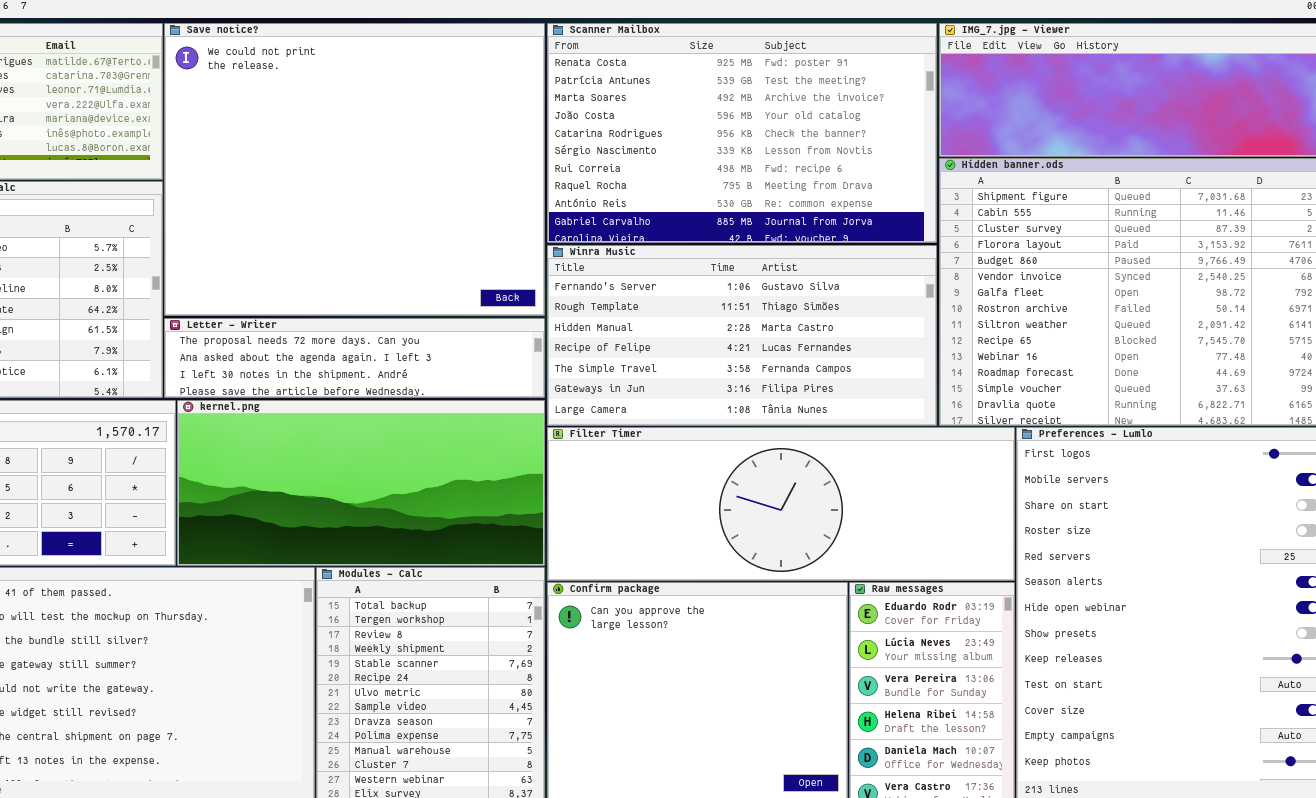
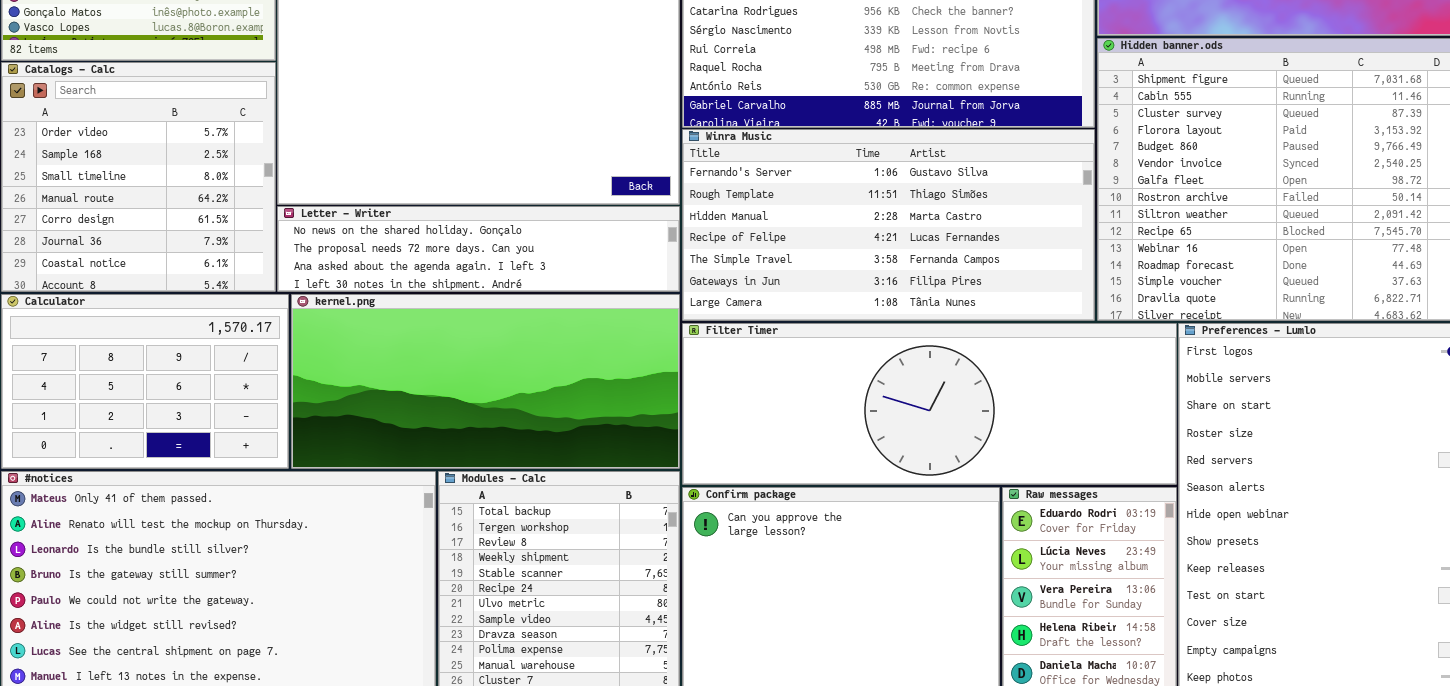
Letter - Writer: [164,318,545,398] -> [277,206,680,292], scrolled up 1 row

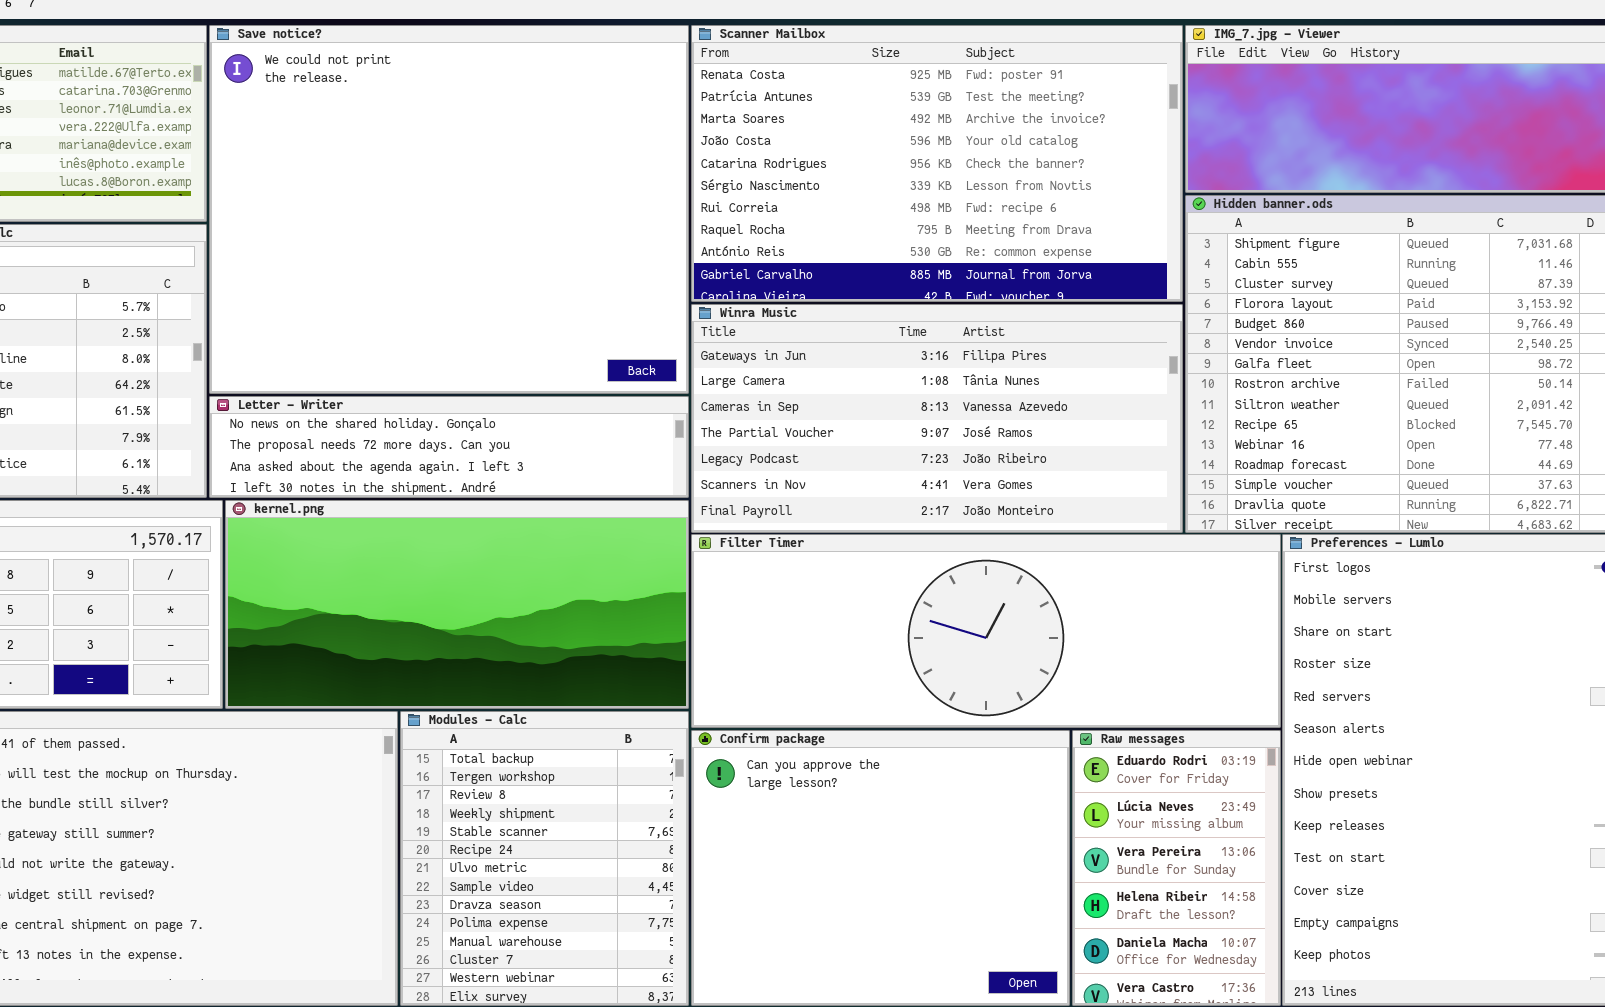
Winra Music: [682,129,1095,321] -> [691,304,1183,533], scrolled down 5 rows

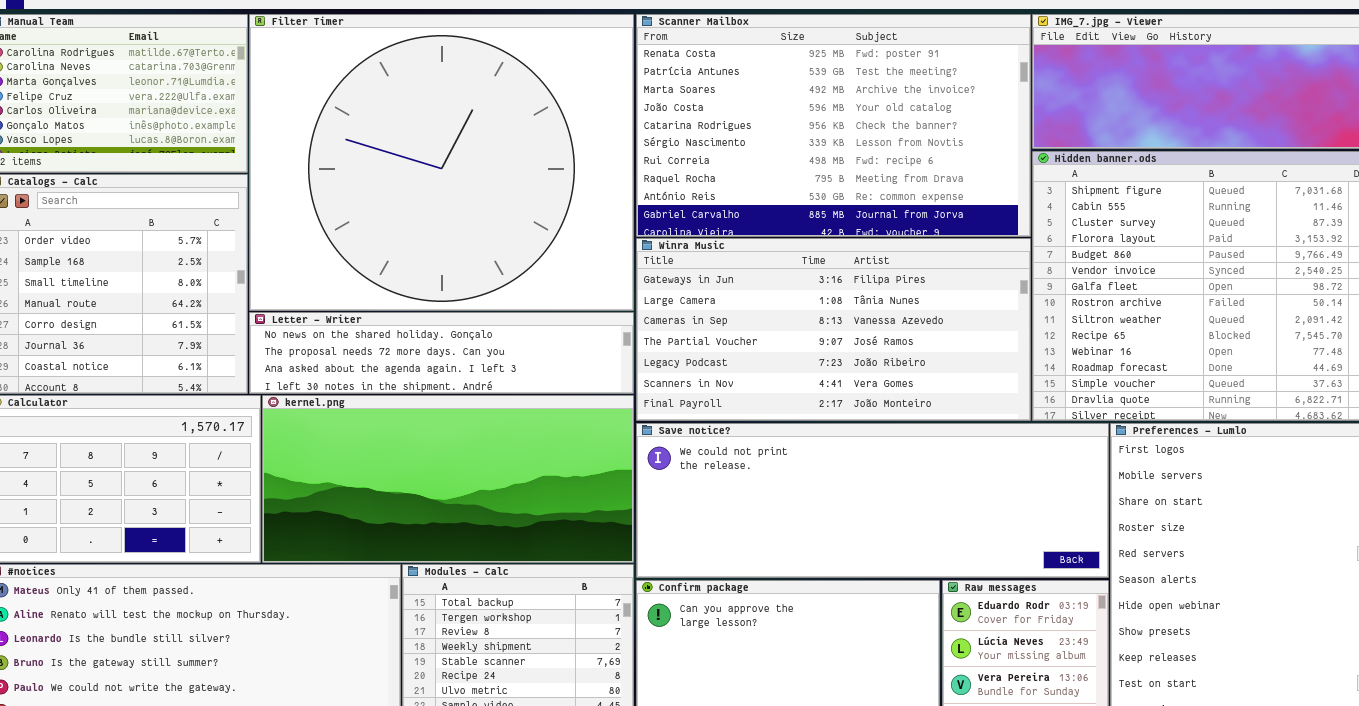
Save notice?: [209,25,689,394] -> [636,423,1109,578], moved, resized
Filter Timer: [691,534,1281,728] -> [249,14,634,311], moved, resized

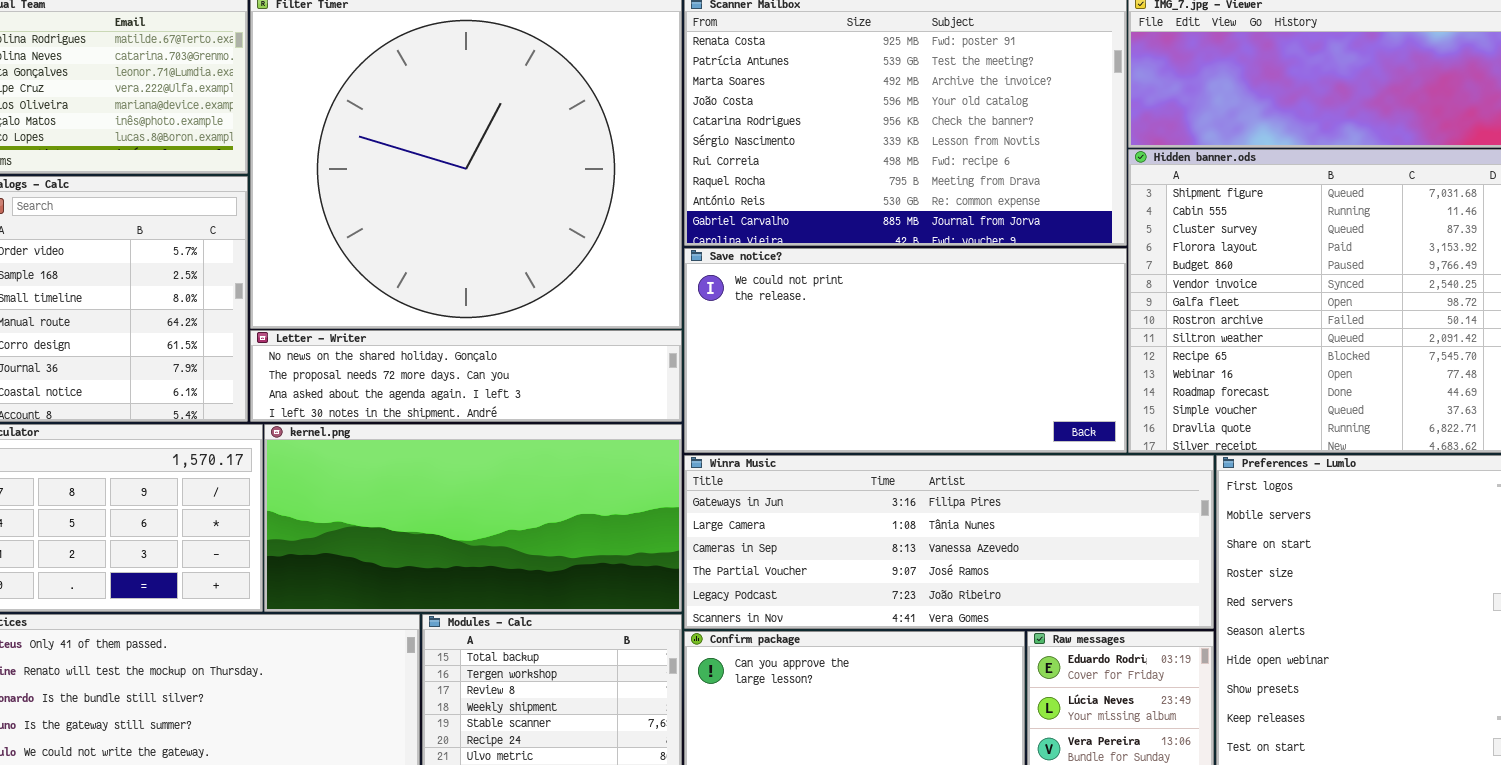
Winra Music: [636,238,1031,421] -> [684,455,1214,629], moved, resized
Save notice?: [636,423,1109,578] -> [684,248,1127,453], moved, resized

